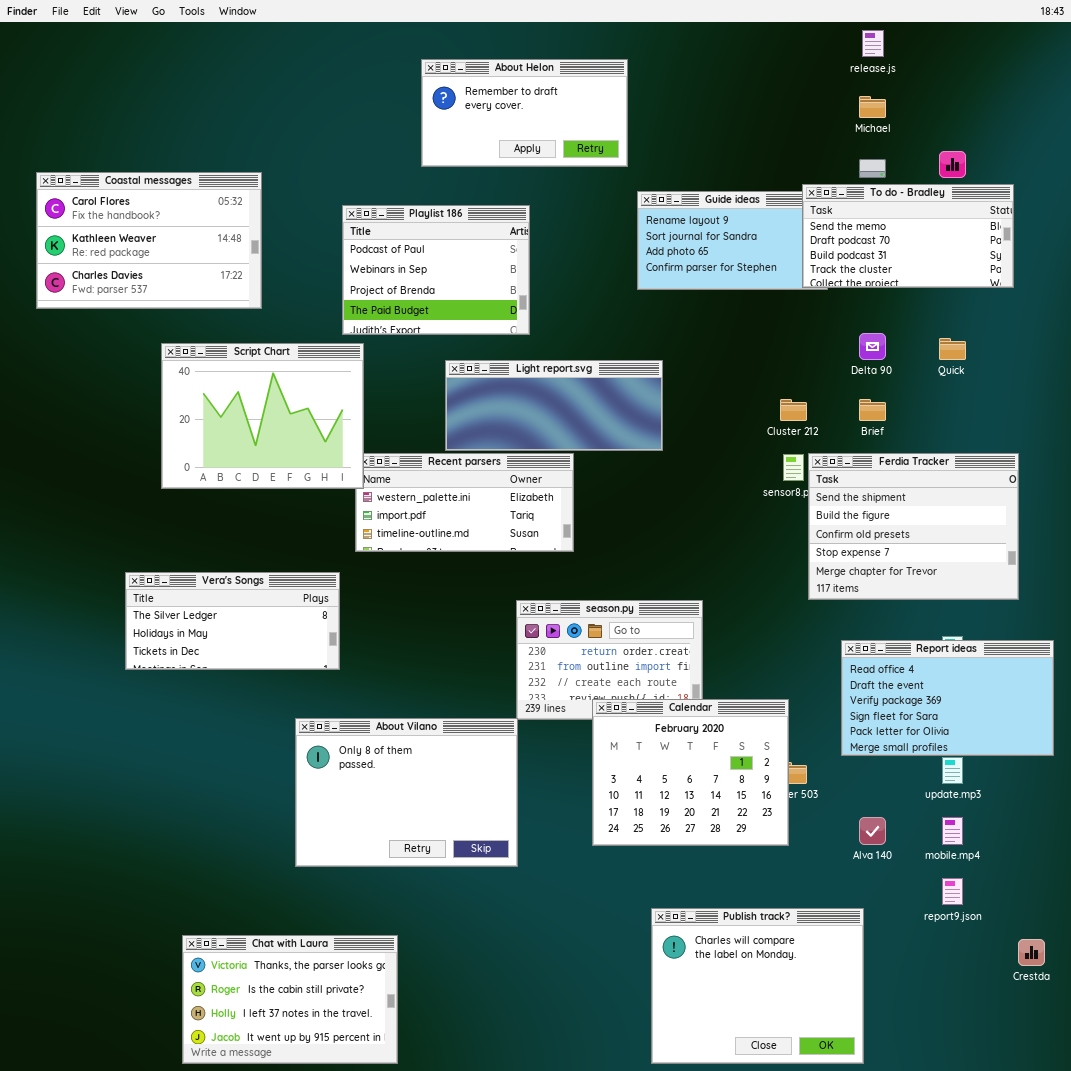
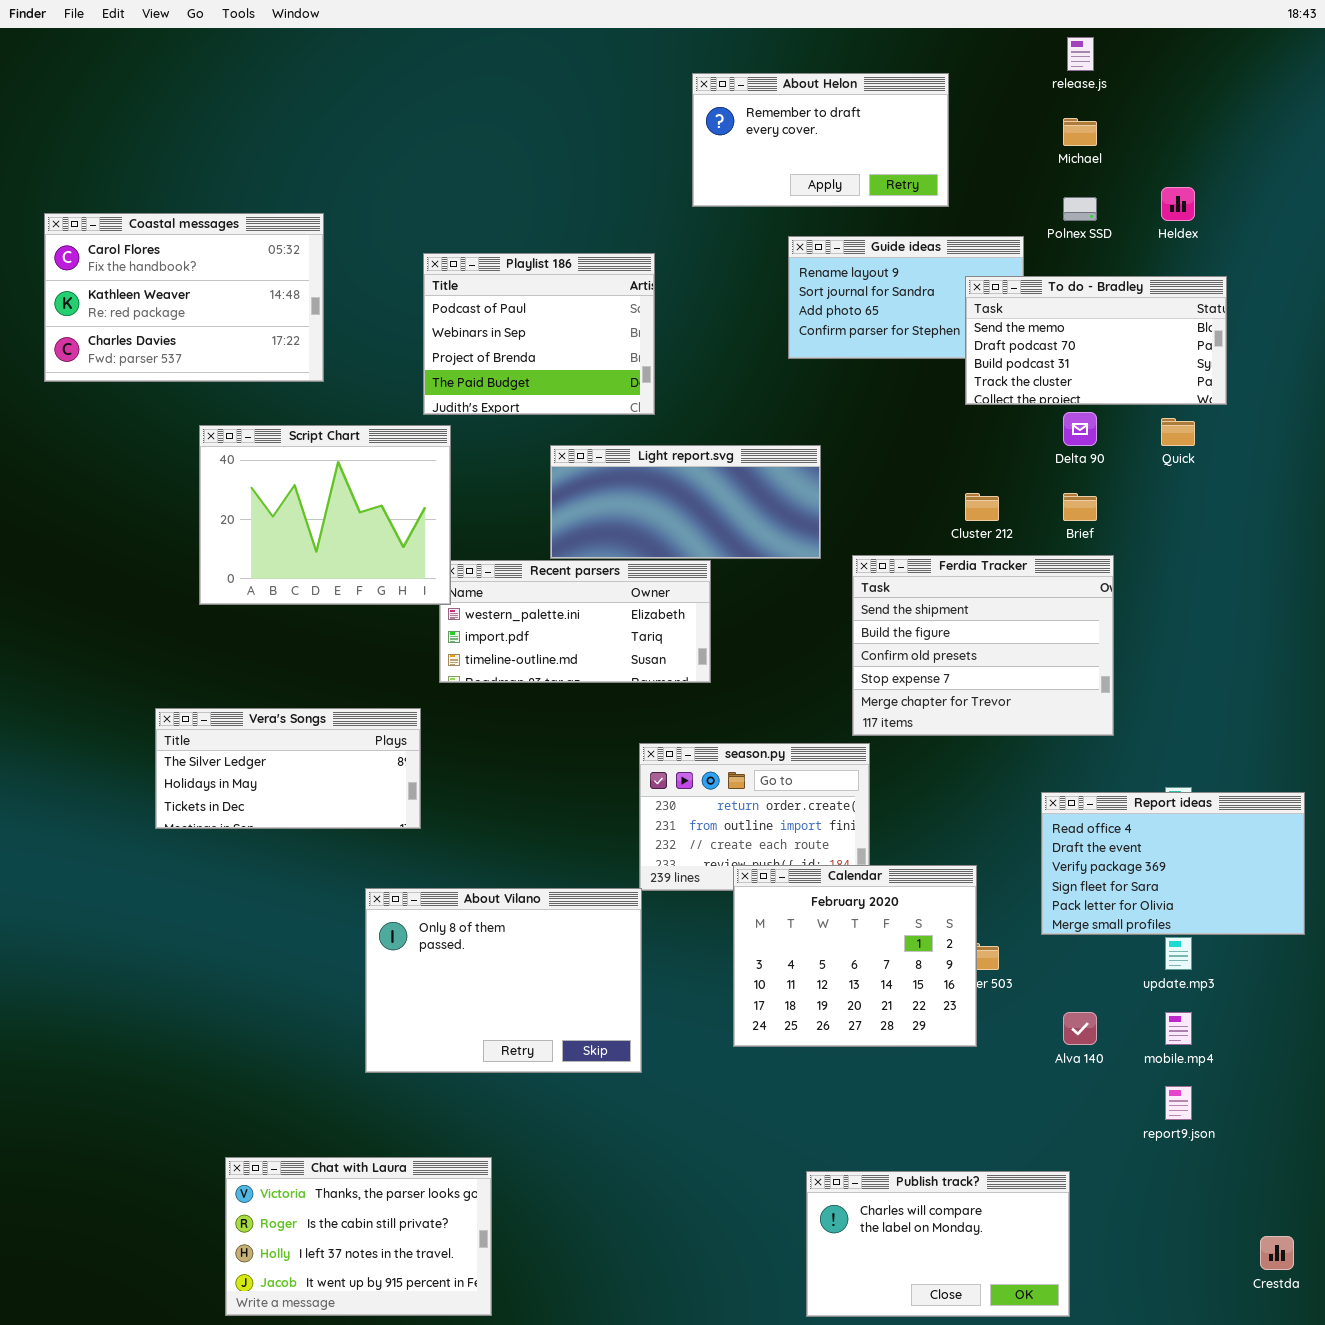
About Helon: [421,59,628,167] -> [692,73,949,207], moved
To do - Bradley: [802,184,1014,288] -> [965,276,1227,405], moved
Ferdia Tracker: [808,453,1019,600] -> [852,555,1114,736], moved
Publish track?: [651,908,864,1064] -> [806,1171,1070,1317], resized
Crestda: [1018,939,1045,966] -> [1260,1236,1294,1270], moved

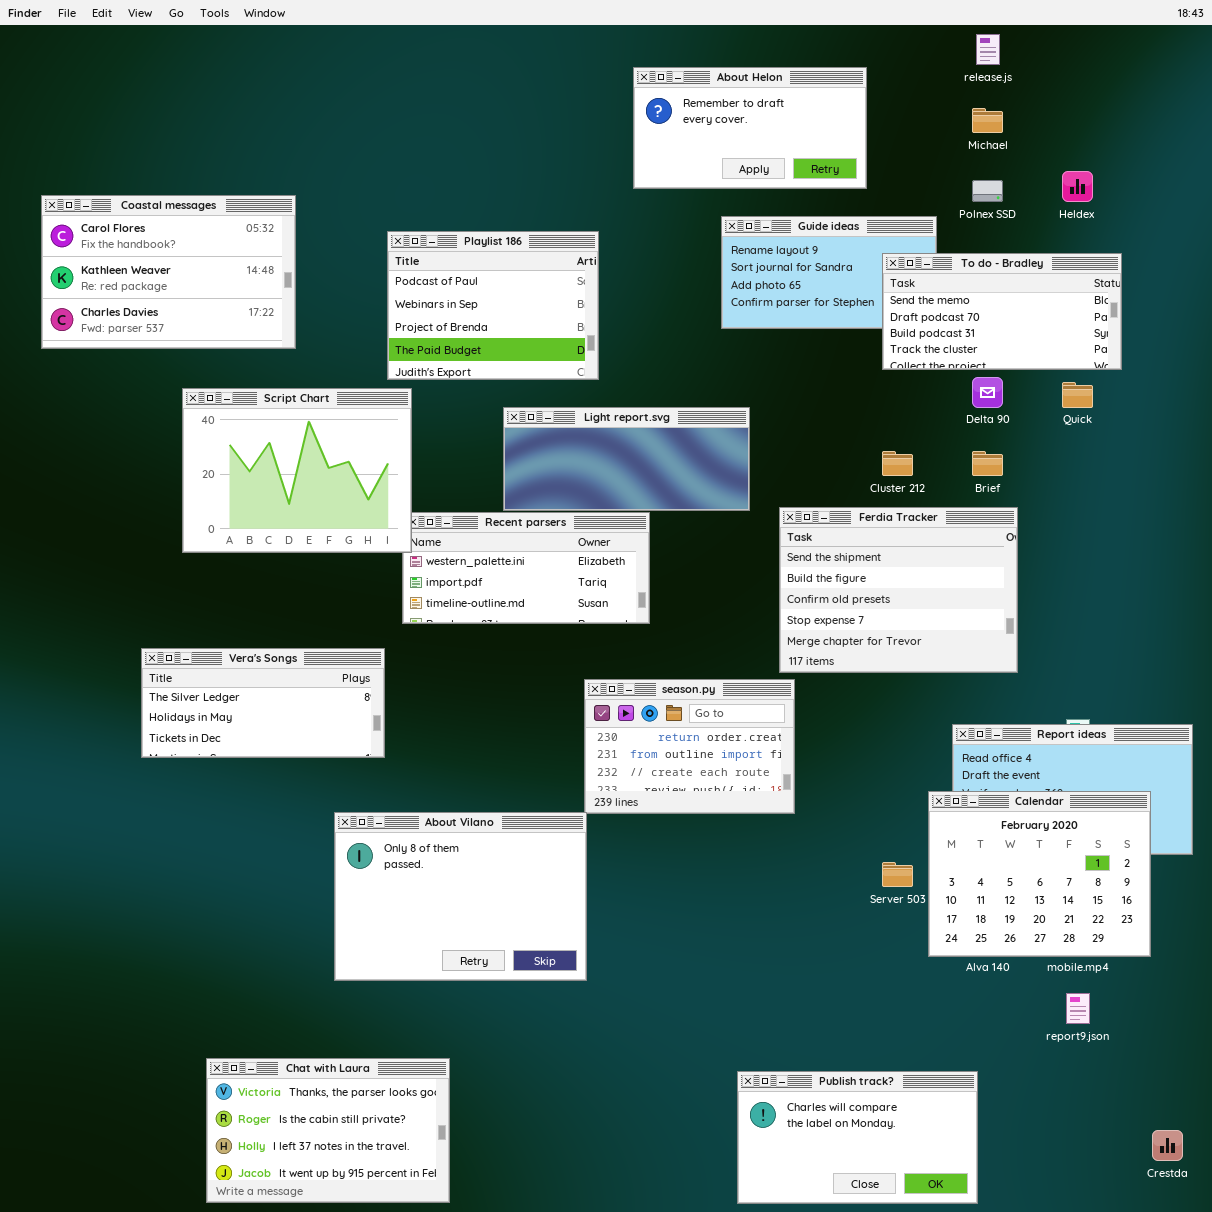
Calendar: [733,865,977,1047] -> [928,791,1151,957], moved

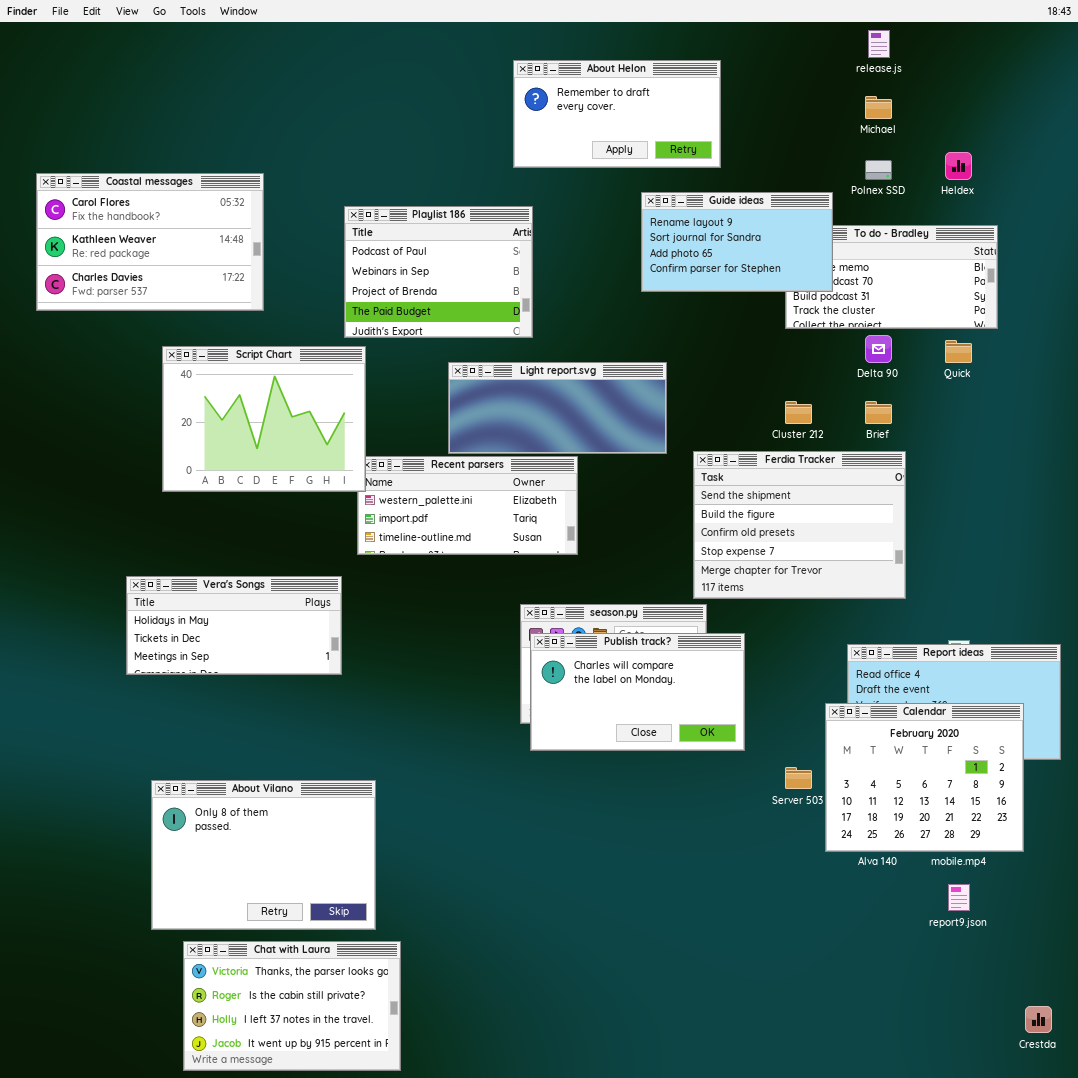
About Helon: [633,67,867,189] -> [513,60,721,168], moved
Guide ideas: [721,216,937,329] -> [641,192,833,292], raised
Vera's Songs: [141,648,385,758] -> [126,576,342,675], scrolled down 1 row
About Vilano: [334,812,587,981] -> [151,780,376,930], moved
Publish track?: [737,1071,978,1204] -> [530,633,745,751], moved

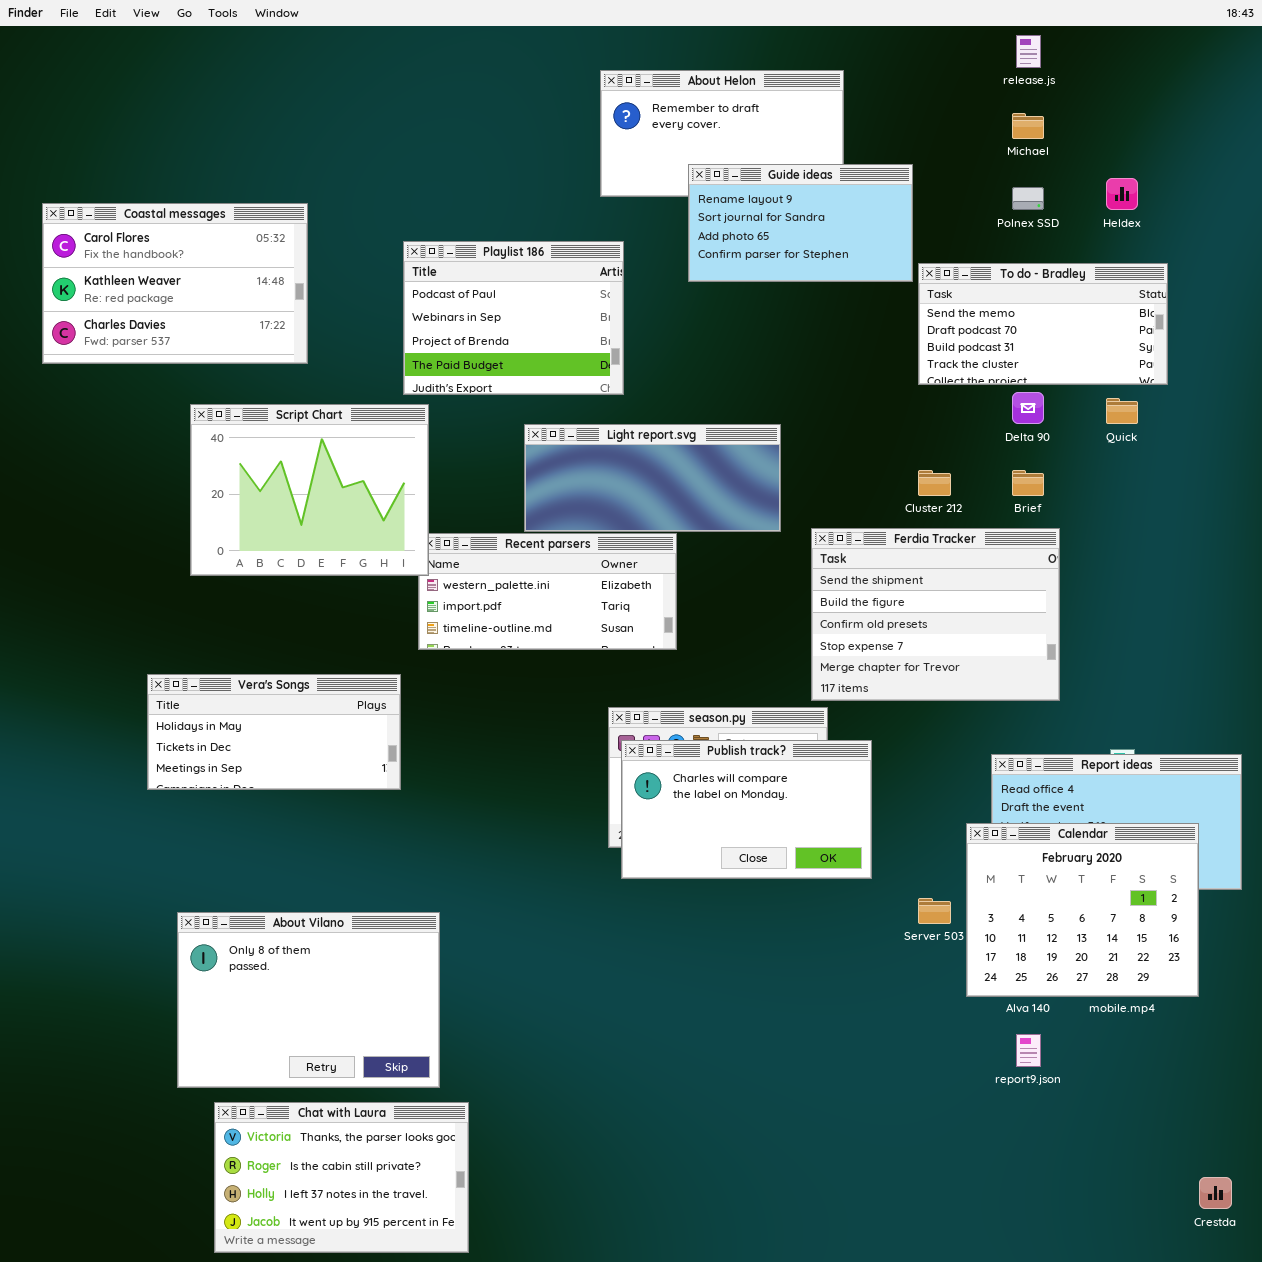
Guide ideas: [641,192,833,292] -> [688,164,913,282], moved
report9.json: [948,884,970,911] -> [1016,1034,1041,1067], moved

